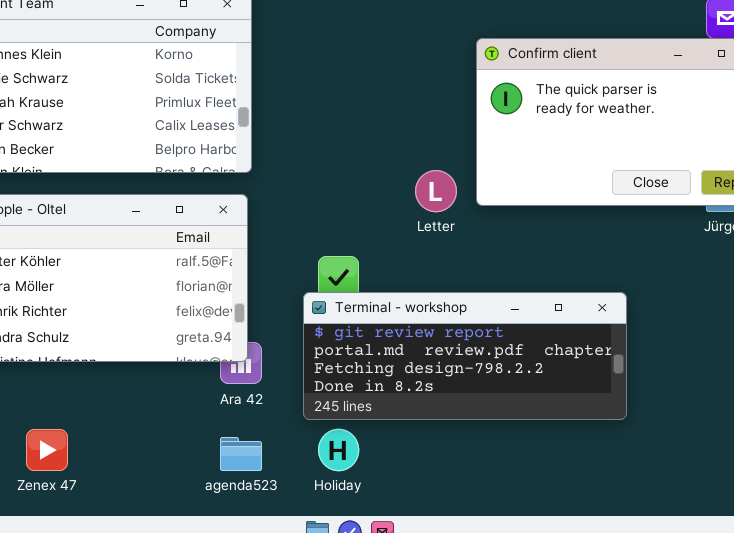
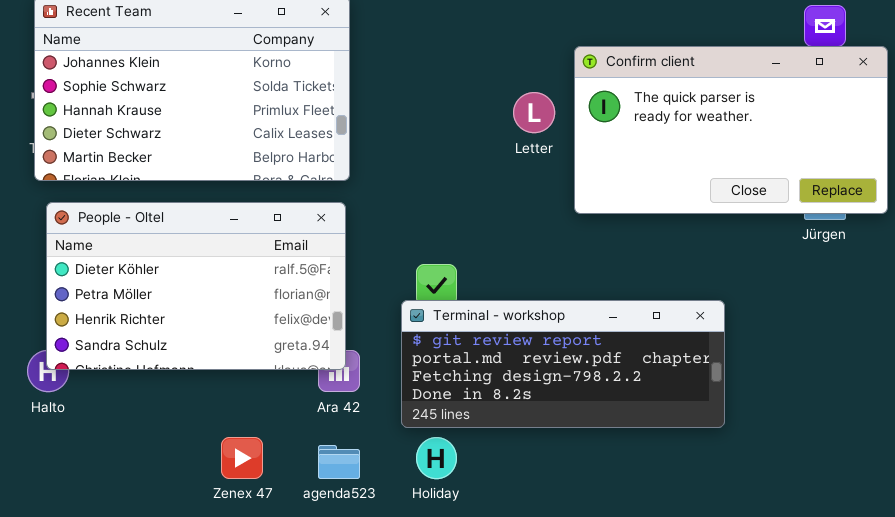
Letter: [415,170,457,212] -> [513,92,555,133], moved
Zenex 47: [26,429,68,471] -> [221,437,263,479], moved

